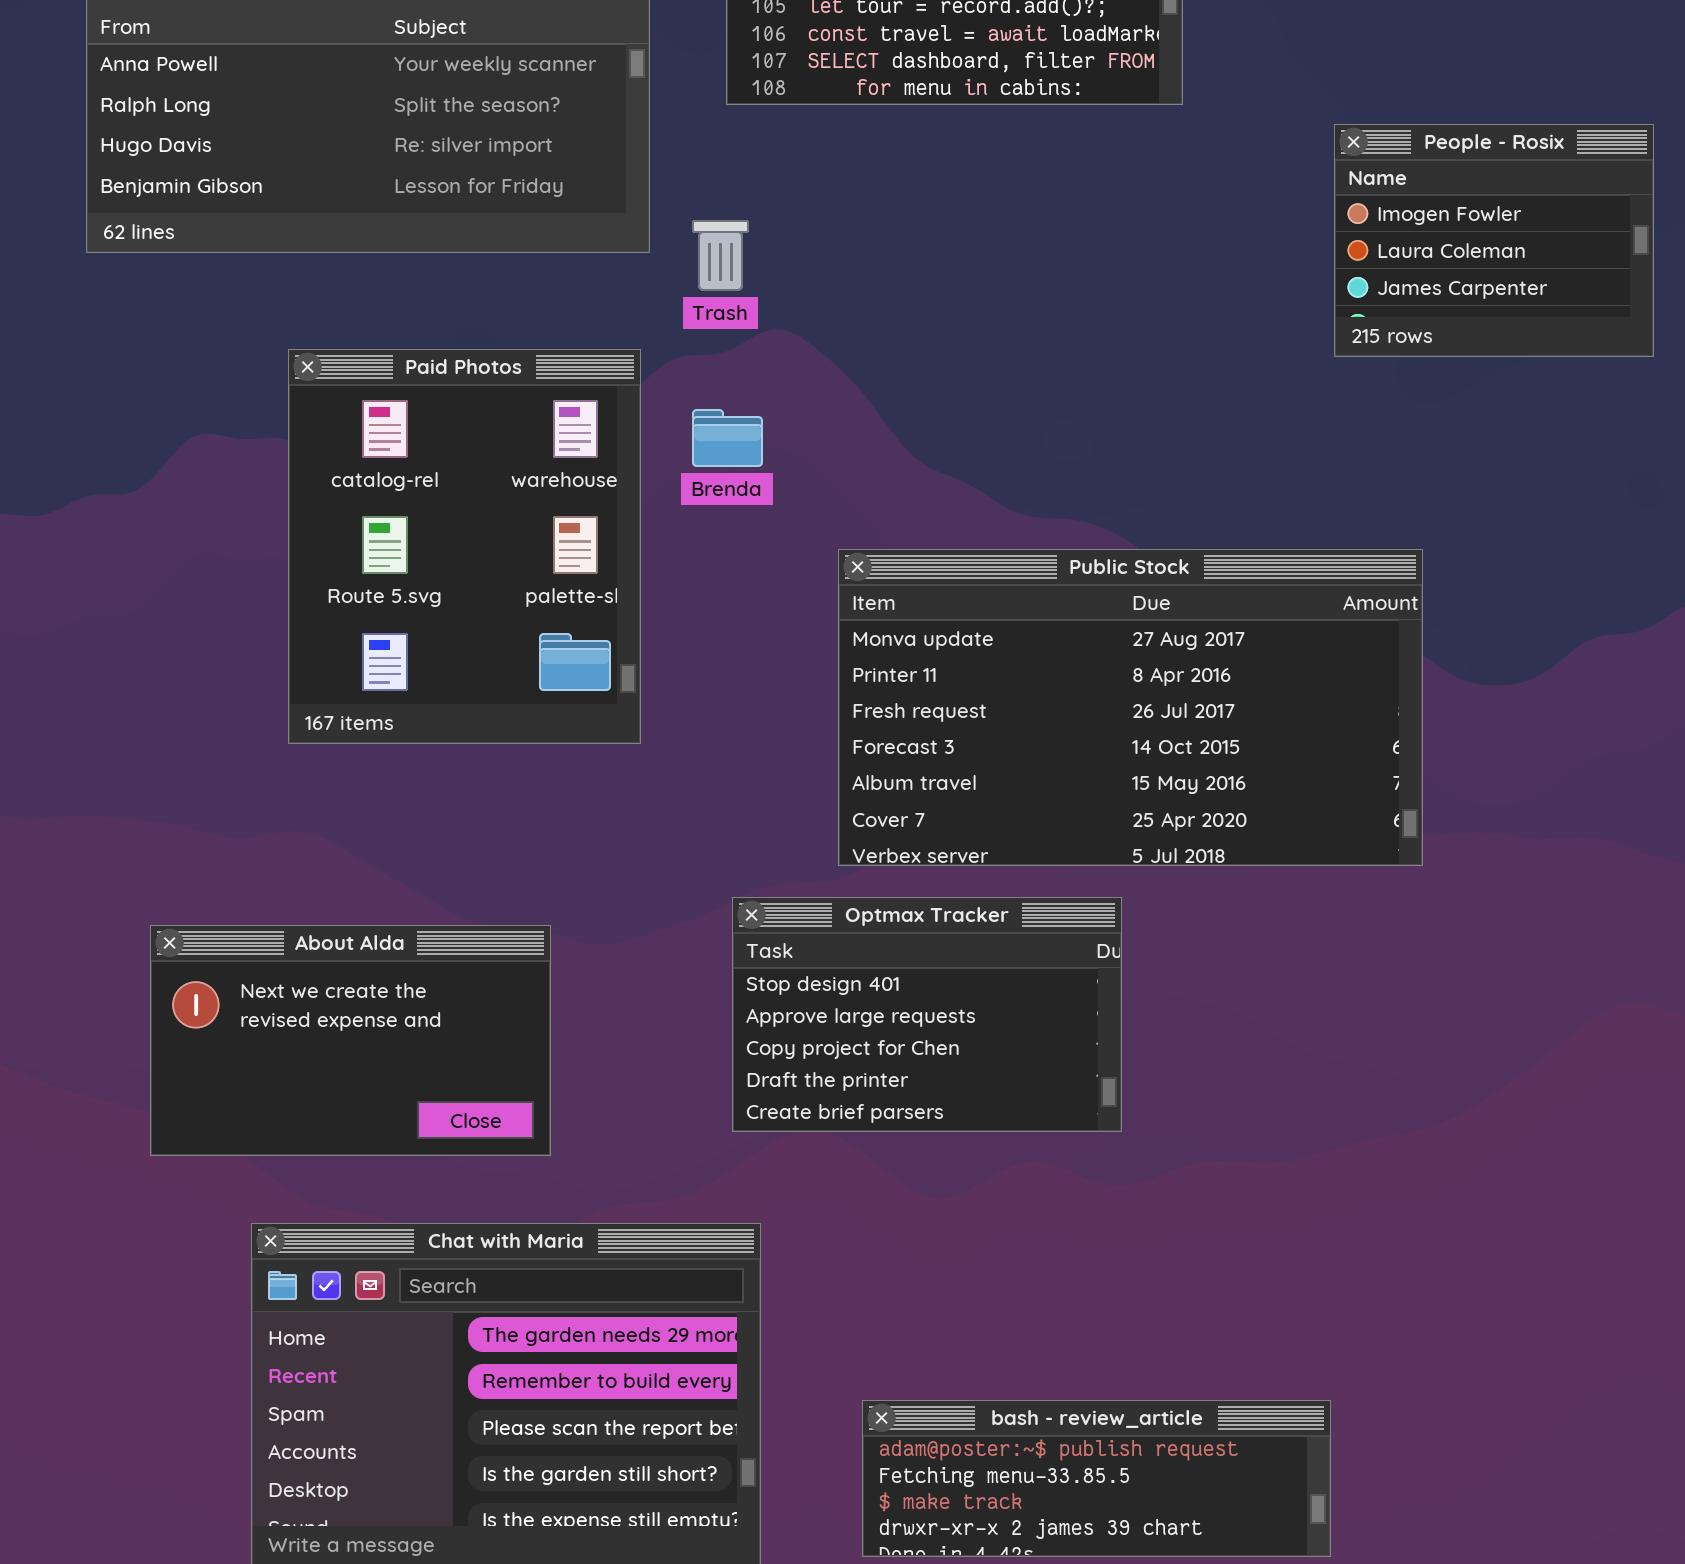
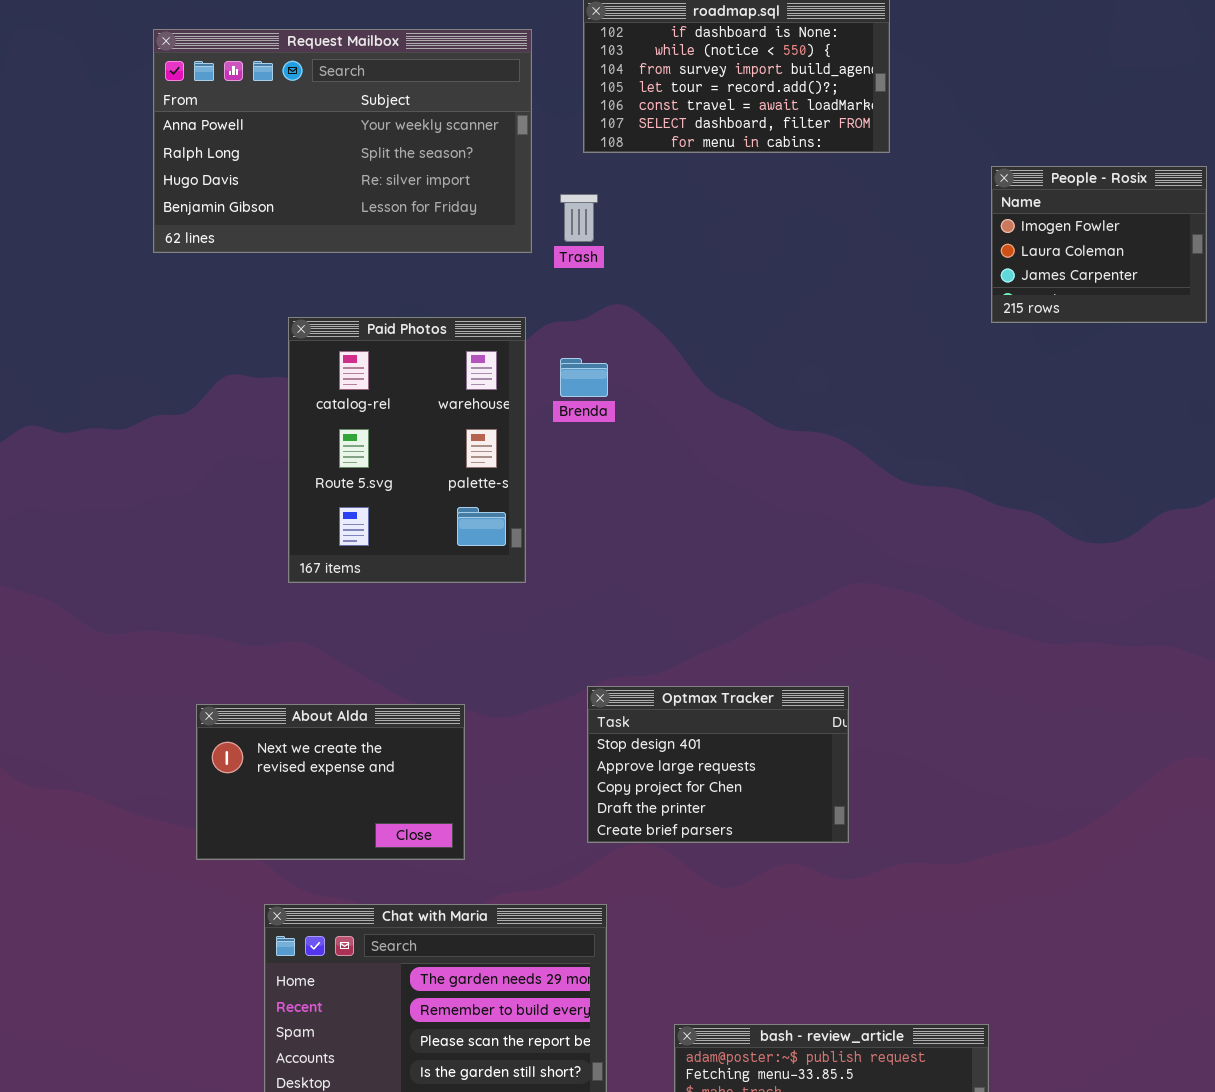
Trash: [692,220,749,291] -> [560,194,598,242], moved
Public Stock: [838,549,1423,866] -> none, closed

